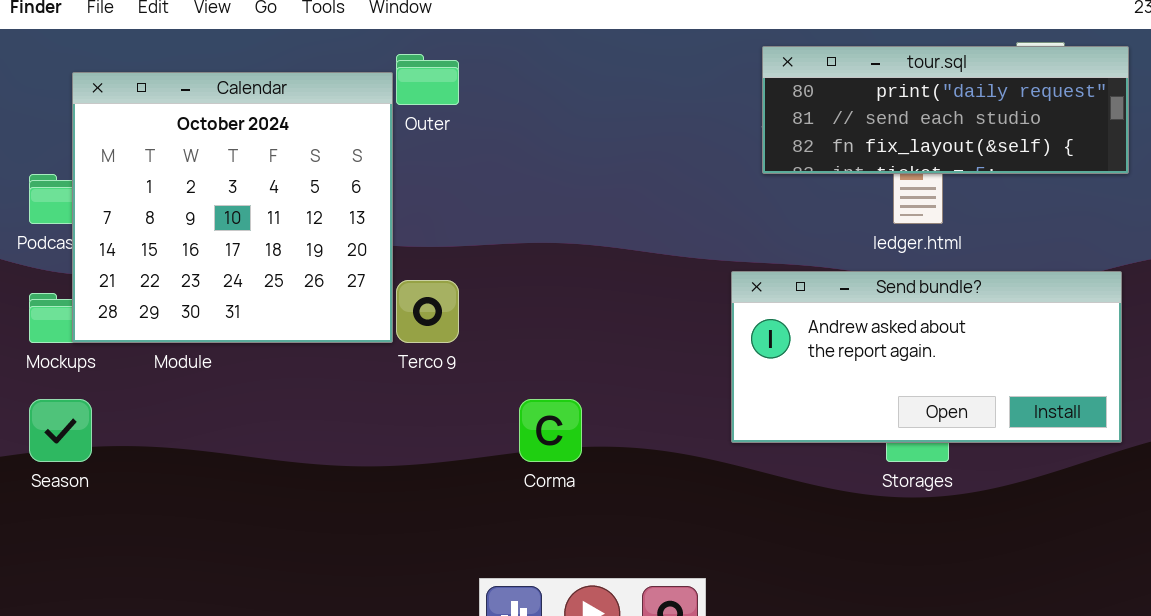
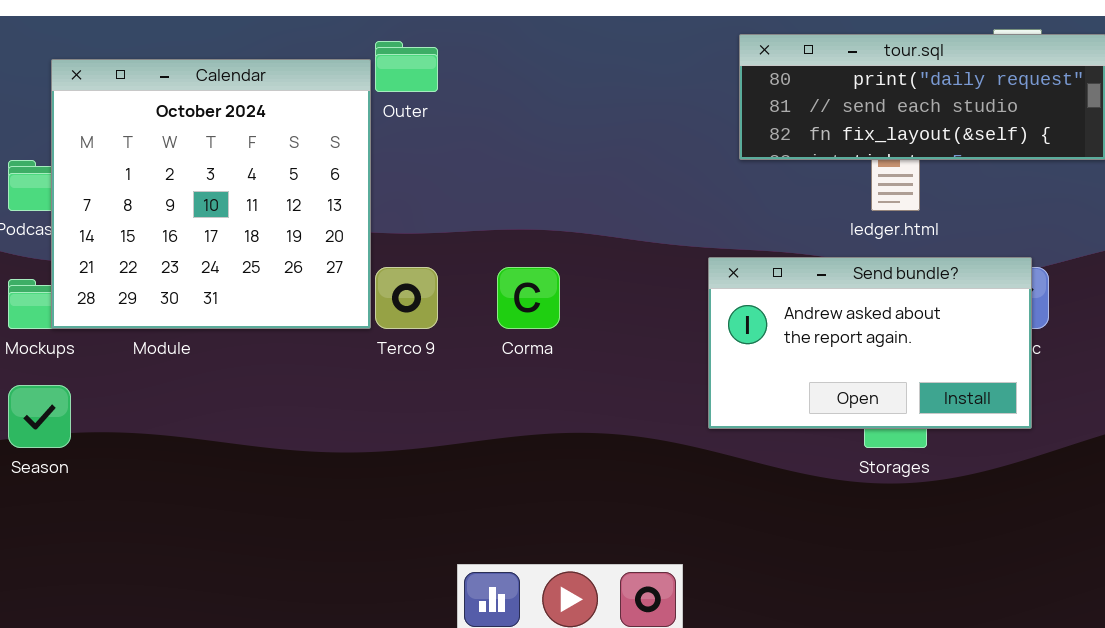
Send bundle?: [731,271,1122,443] -> [708,257,1032,429], resized
Corma: [519,399,582,462] -> [497,267,560,329], moved

